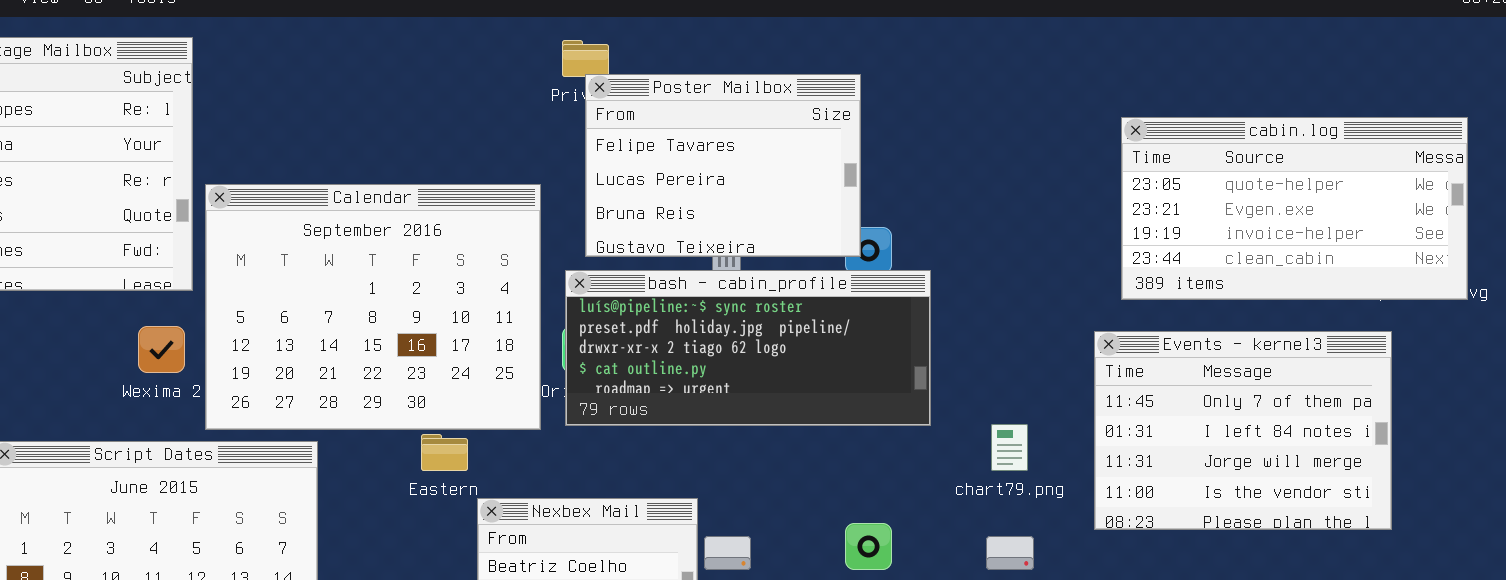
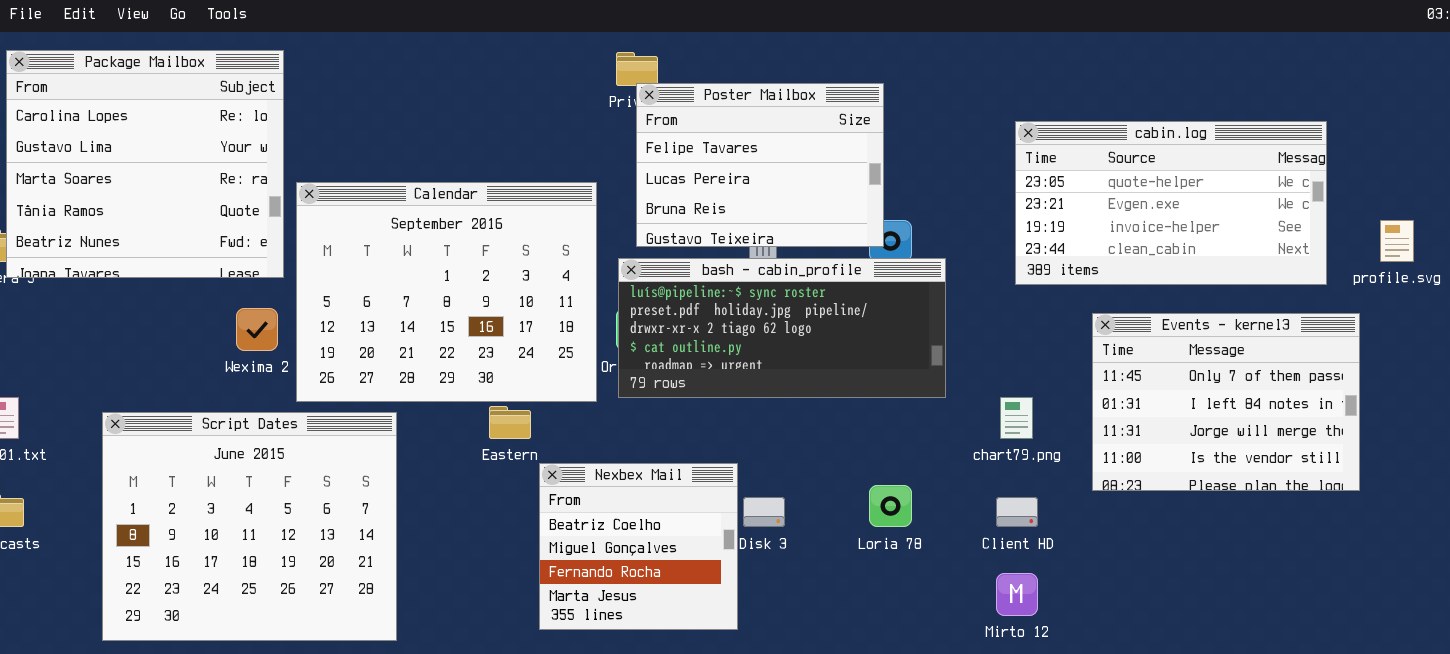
cabin.log: [1121,117,1468,300] -> [1015,121,1327,285], moved

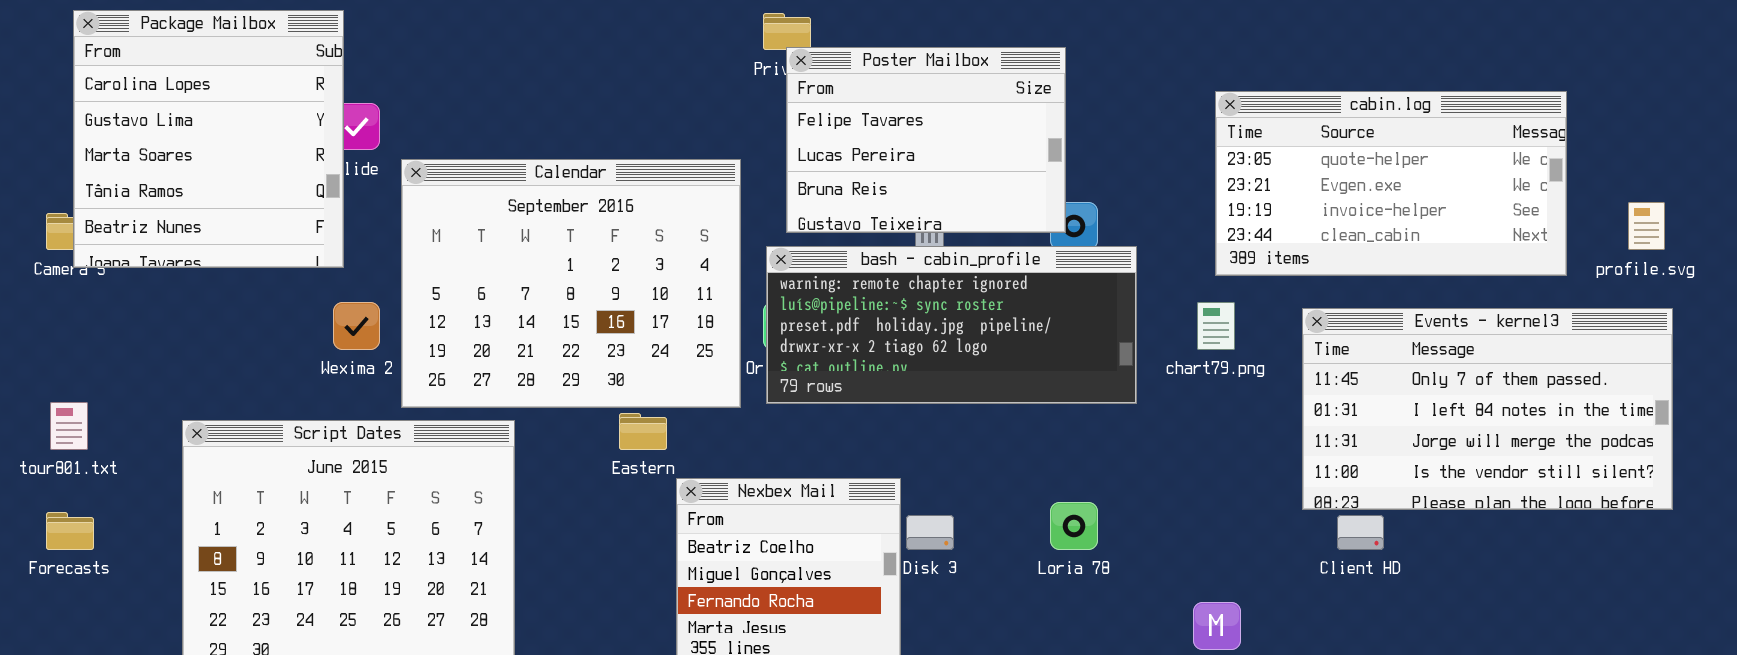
Package Mailbox: [6,50,284,278] -> [73,10,344,268], resized
bash - cabin_profile: [618,258,946,398] -> [766,246,1137,404], scrolled up 1 row
Events - kernel3: [1092,313,1360,491] -> [1302,308,1673,510], resized
chart79.png: [1000,397,1033,439] -> [1197,302,1235,350], moved
Client HD: [996,497,1038,527] -> [1337,515,1384,550], moved

